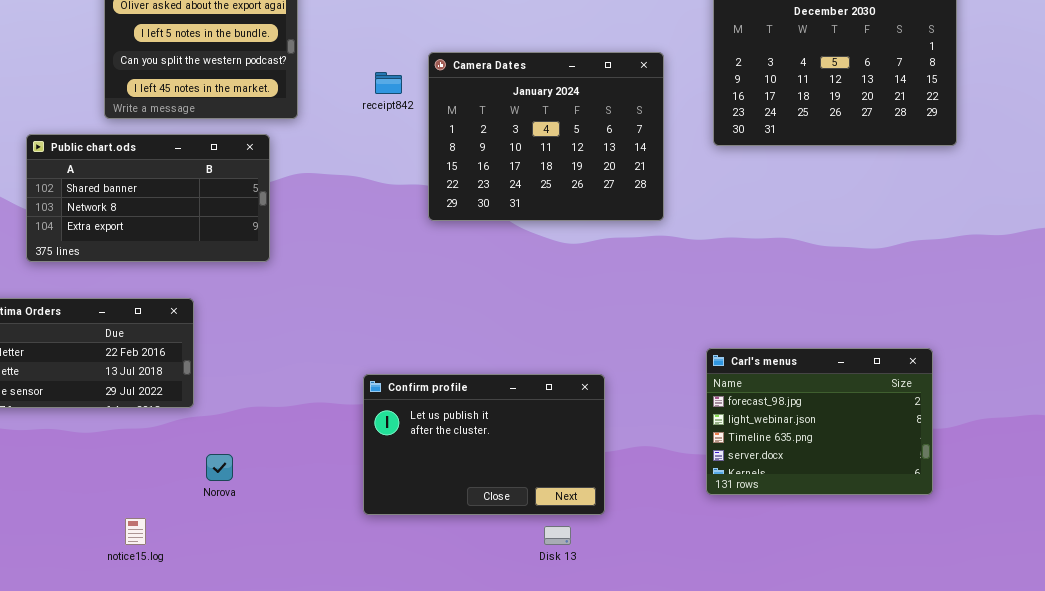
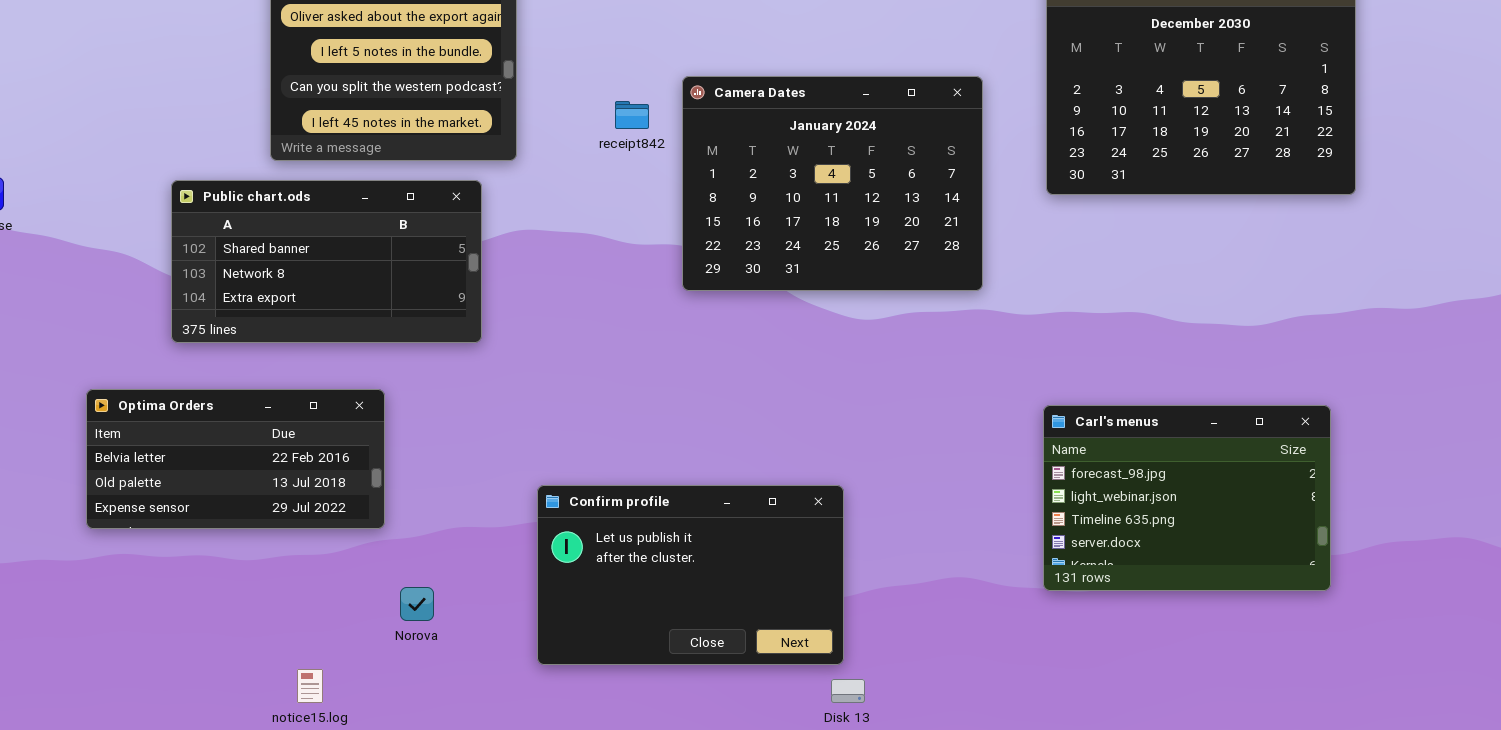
Carl's menus: [706,348,933,495] -> [1043,405,1331,591], moved
Confirm profile: [363,374,605,515] -> [537,485,844,665], moved

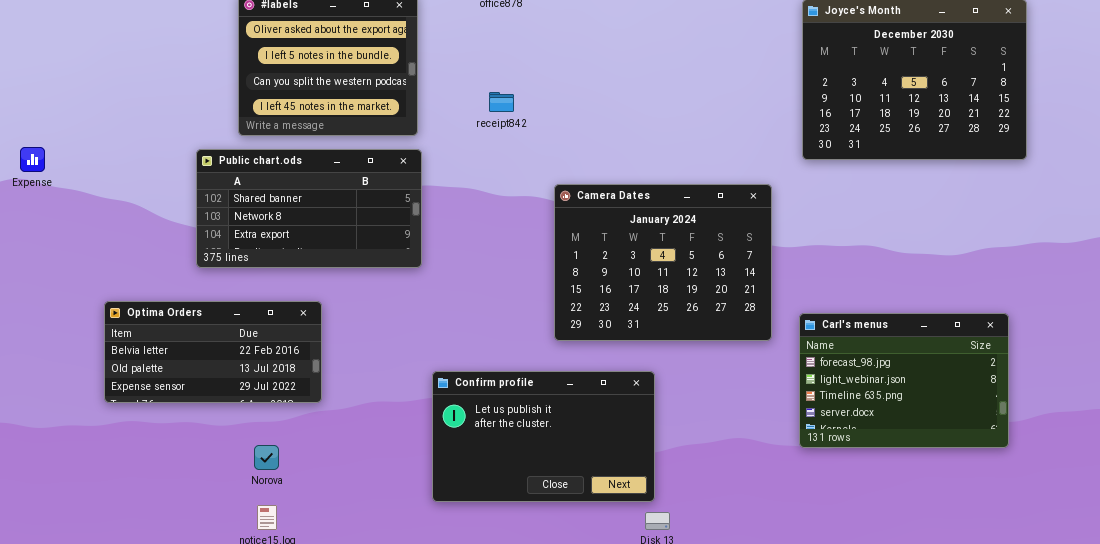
Camera Dates: [682,76,983,291] -> [554,184,772,341], moved
Public chart.ods: [171,180,482,343] -> [196,149,422,268], moved
Norova: [400,587,434,621] -> [254,445,279,470], moved

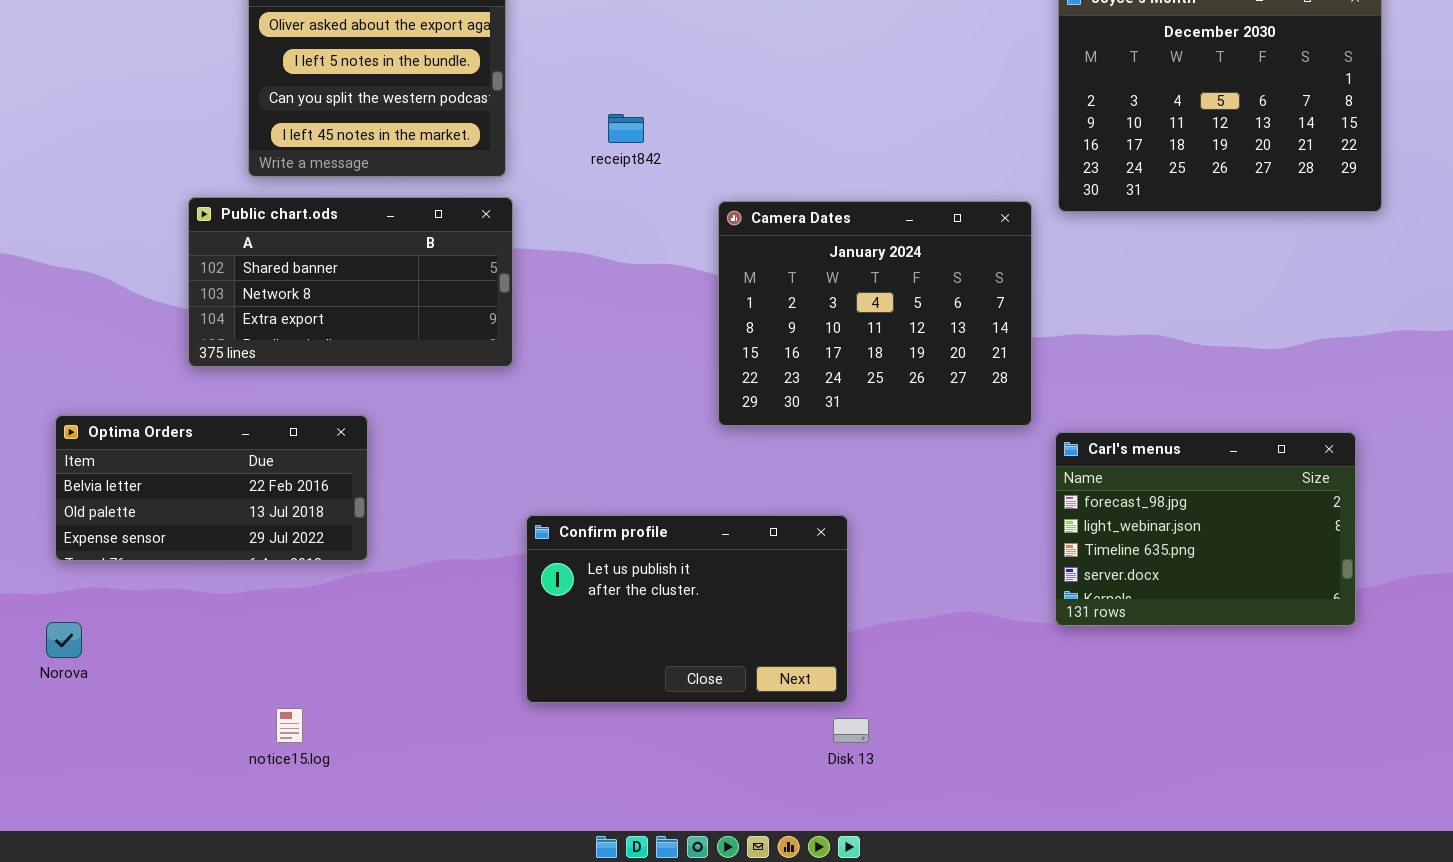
Camera Dates: [554,184,772,341] -> [718,201,1032,426], moved
Norova: [254,445,279,470] -> [46,622,82,658], moved

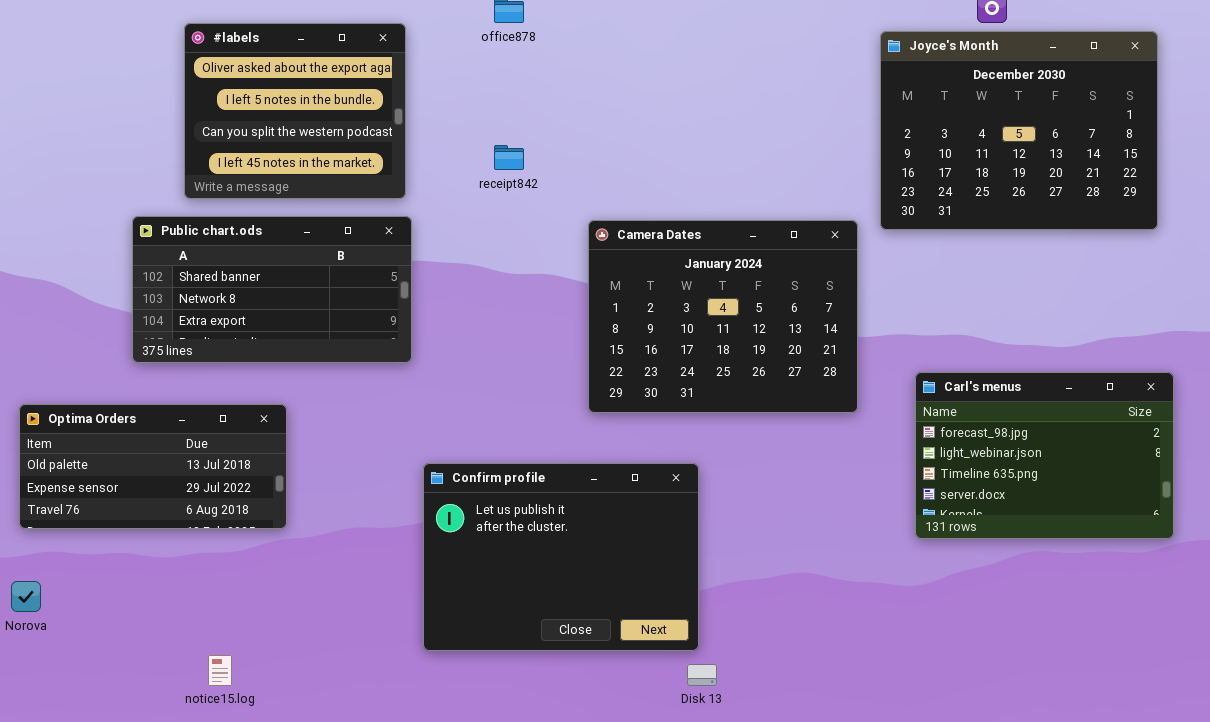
Optima Orders: [55,415,368,561] -> [19,404,287,529], scrolled down 1 row
Carl's menus: [1055,432,1356,626] -> [915,372,1174,539], moved
Confirm profile: [526,515,848,703] -> [423,463,699,651], resized

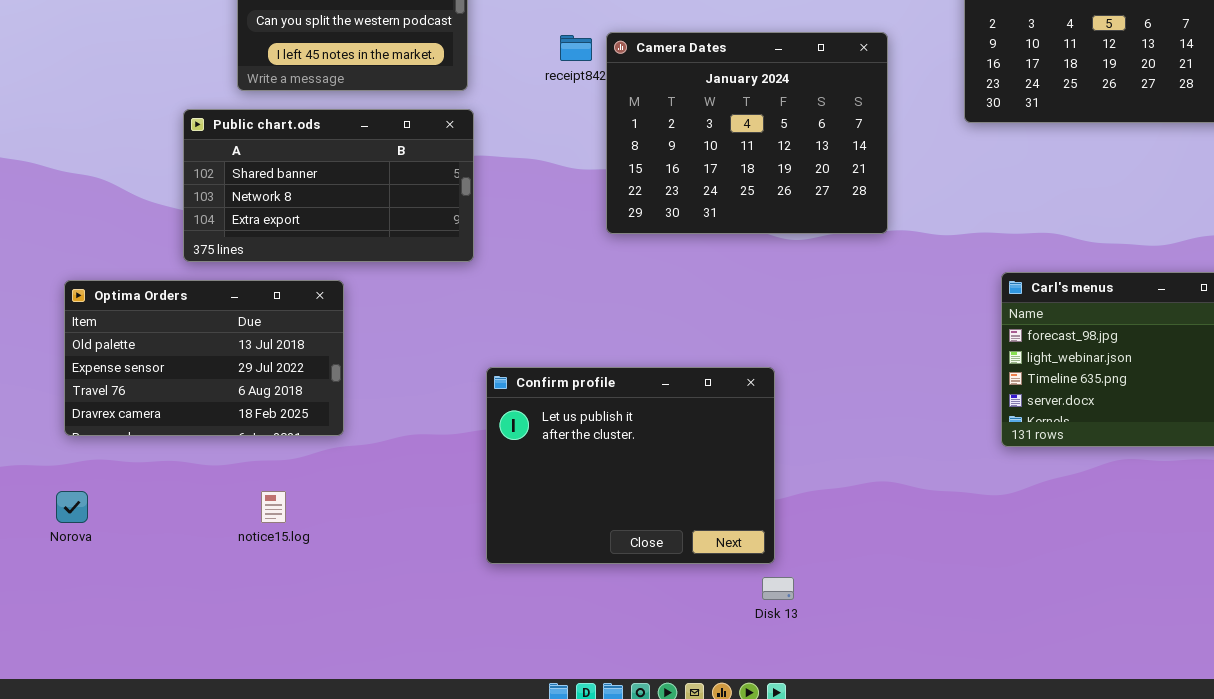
Camera Dates: [588,220,858,413] -> [606,32,888,234], moved
Optima Orders: [19,404,287,529] -> [64,280,344,436], resized
notice15.log: [208,655,232,686] -> [261,491,286,523], moved

